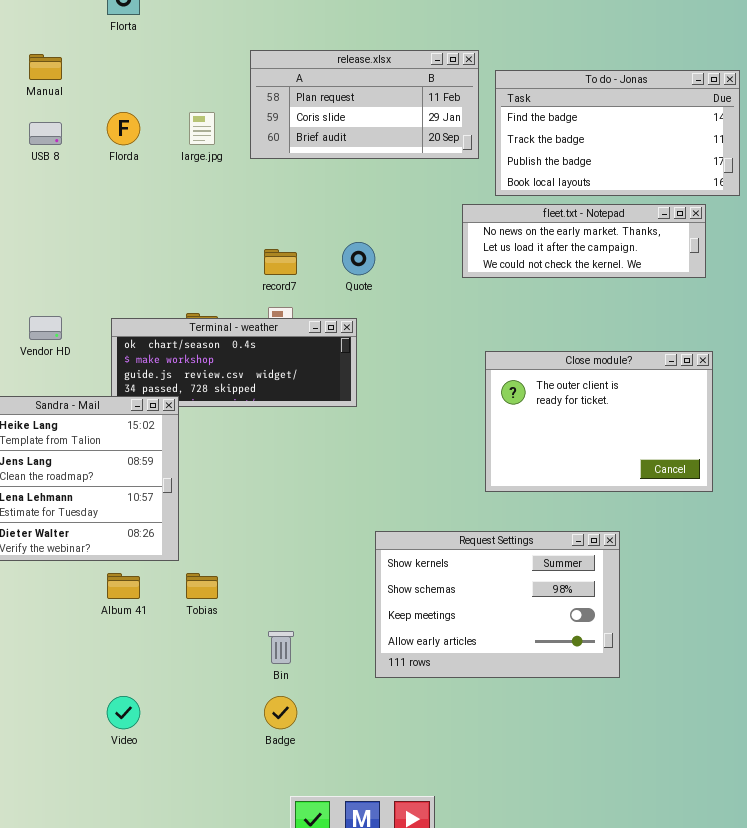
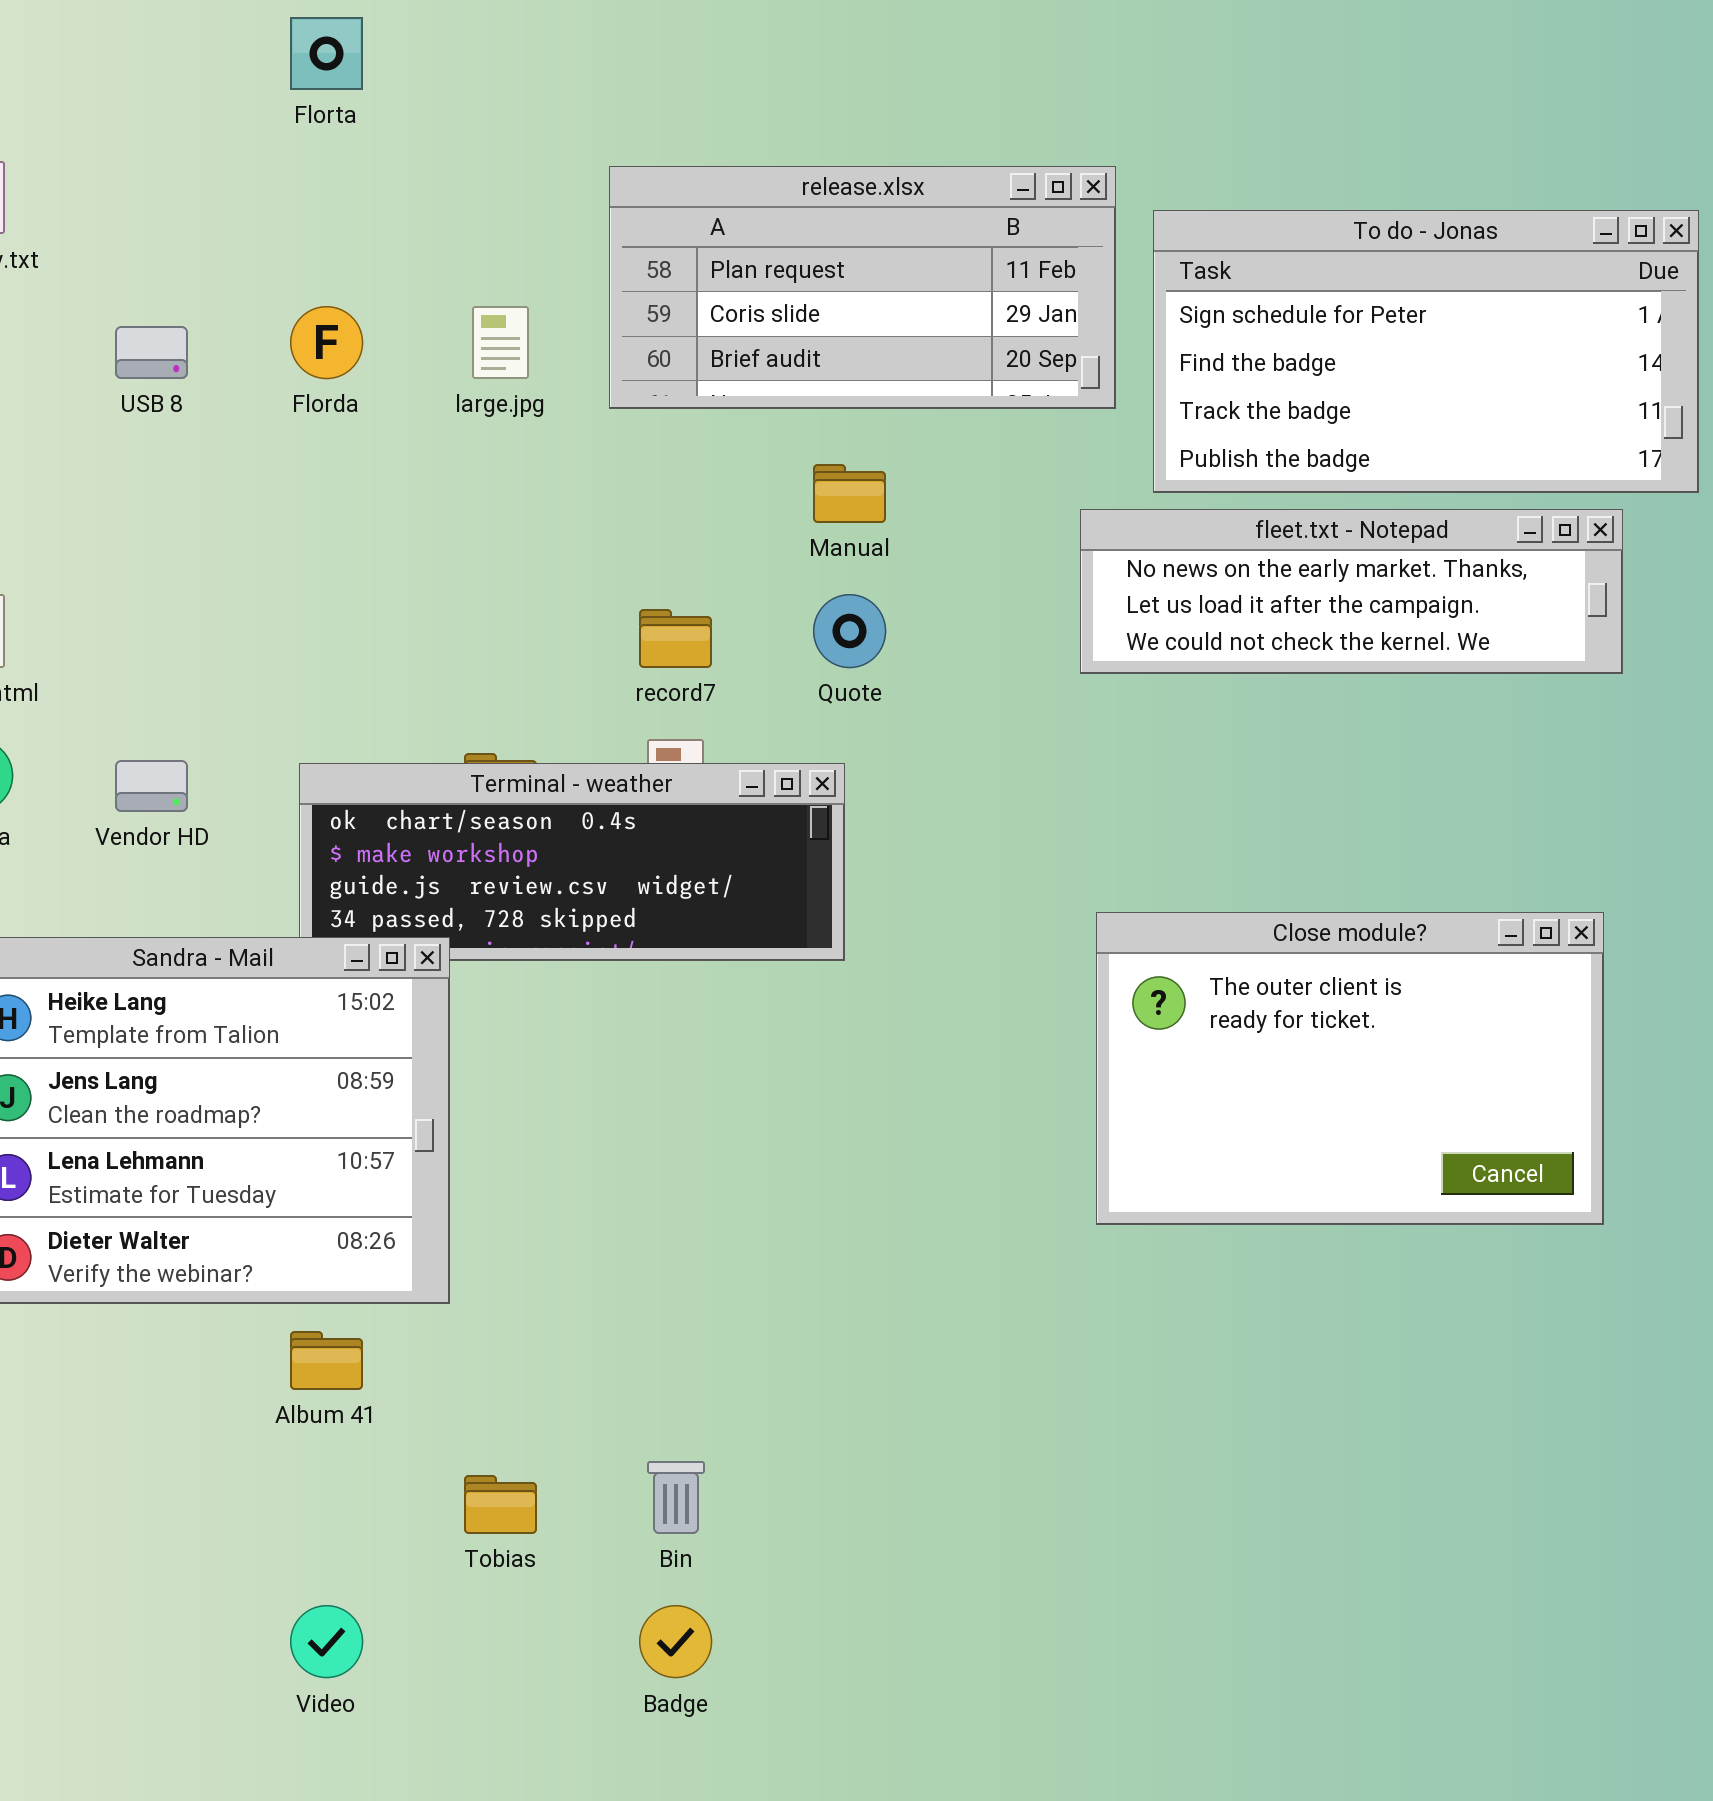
Manual: [29,54,62,80] -> [813,464,886,523], moved
To do - Jonas: [495,70,740,196] -> [1153,210,1699,493], scrolled up 1 row
Close module?: [485,351,713,492] -> [1096,912,1604,1225], moved
Request Settings: [375,531,620,678] -> none, closed
Tobias: [186,573,218,599] -> [464,1475,537,1534], moved

